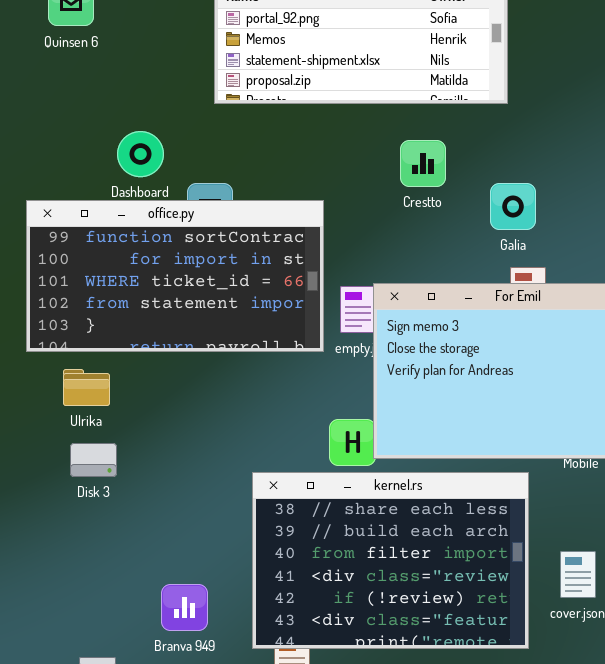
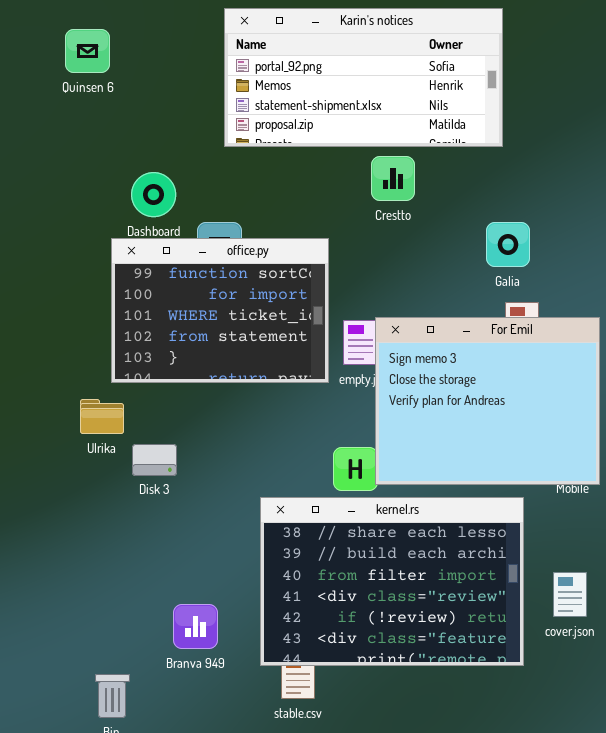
Crestto: [400,140,446,187] -> [371,156,415,201], moved
office.py: [26,200,324,352] -> [111,238,329,383], resized
Disk 3: [70,443,117,477] -> [132,444,177,476], moved

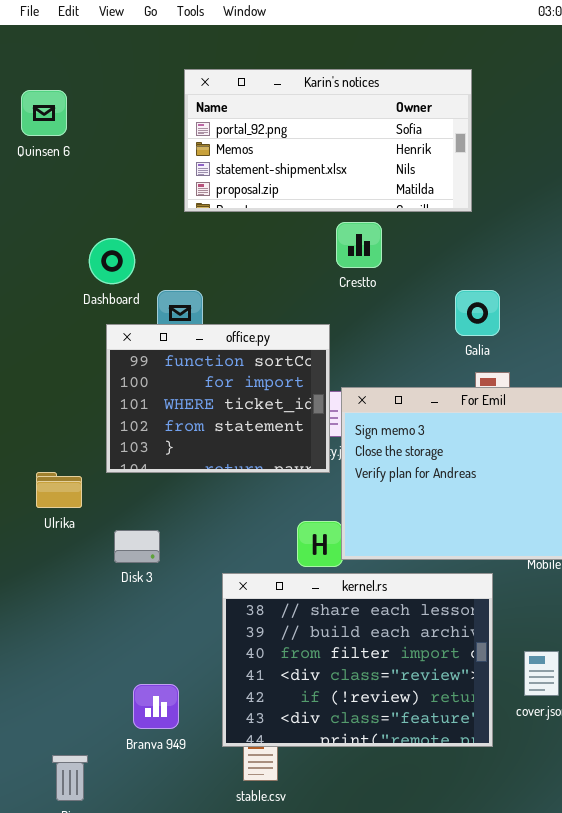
office.py: [111,238,329,383] -> [106,324,330,473], moved
Disk 3: [132,444,177,476] -> [114,530,160,563], moved

